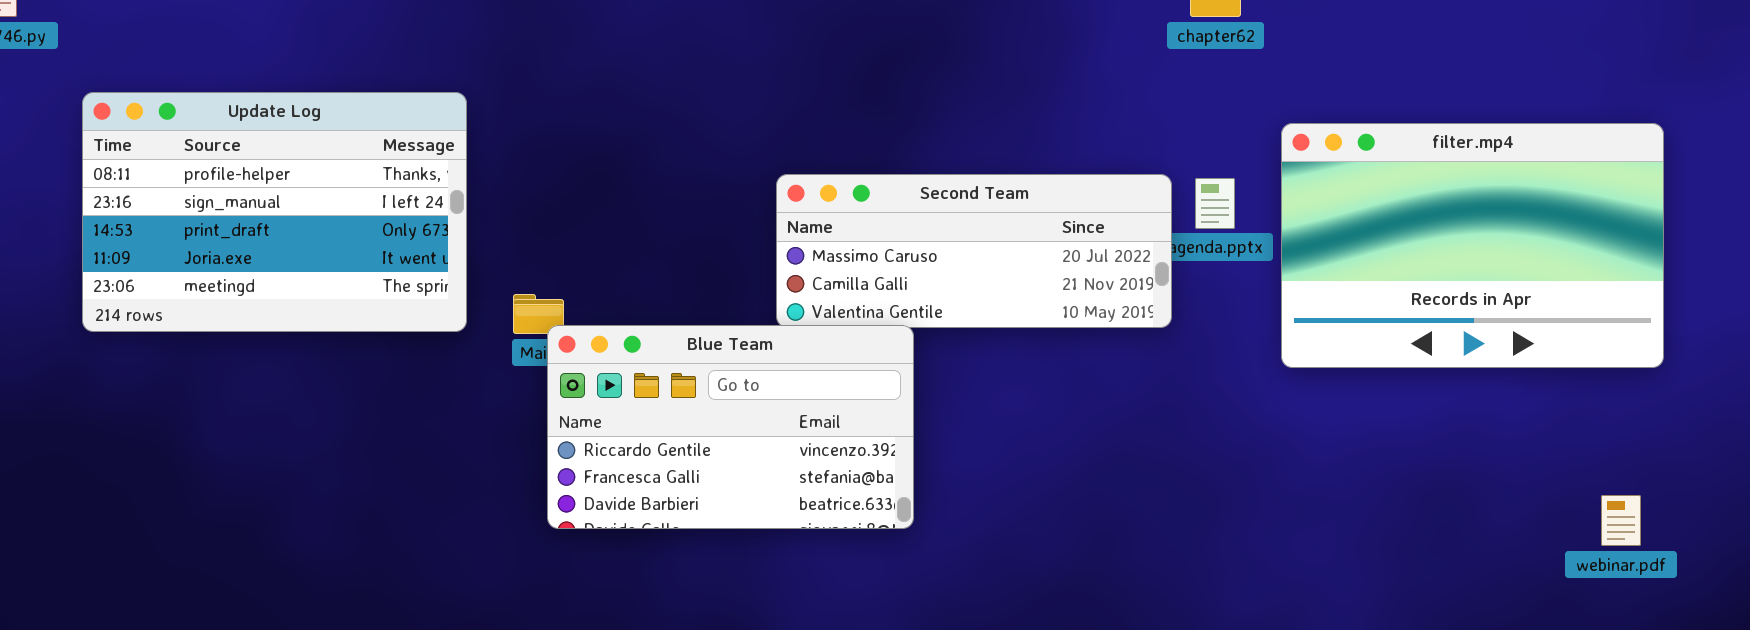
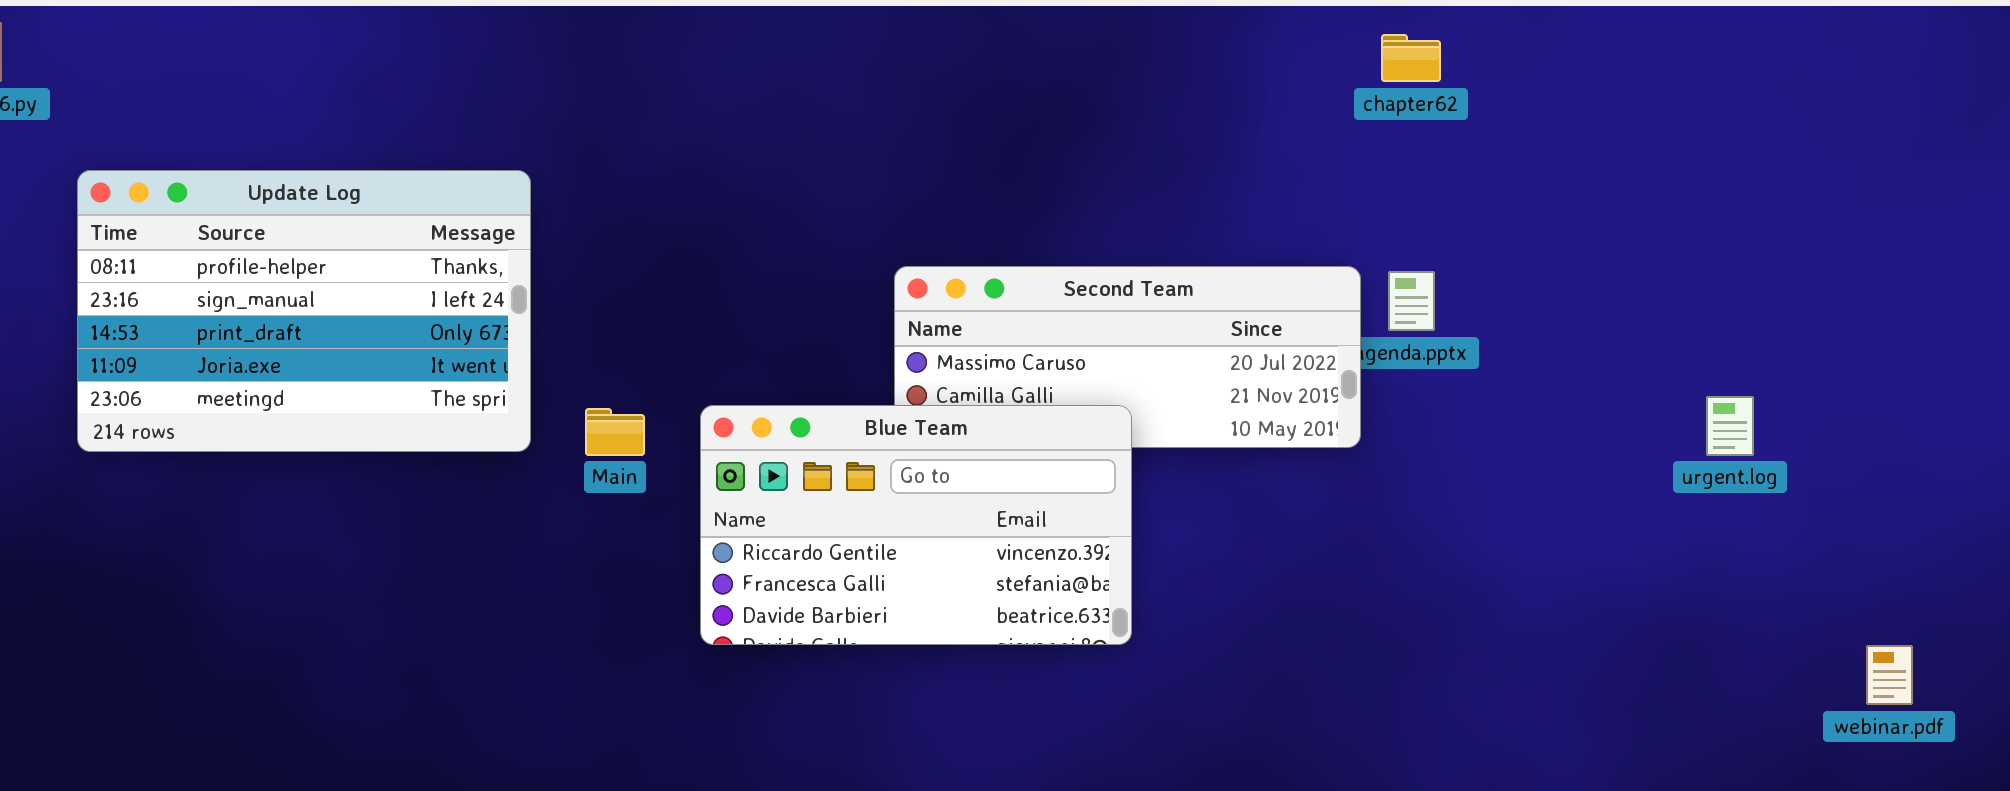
filter.mp4: [1281,123,1664,368] -> none, closed
Blue Team: [547,325,914,529] -> [700,405,1132,645], moved

